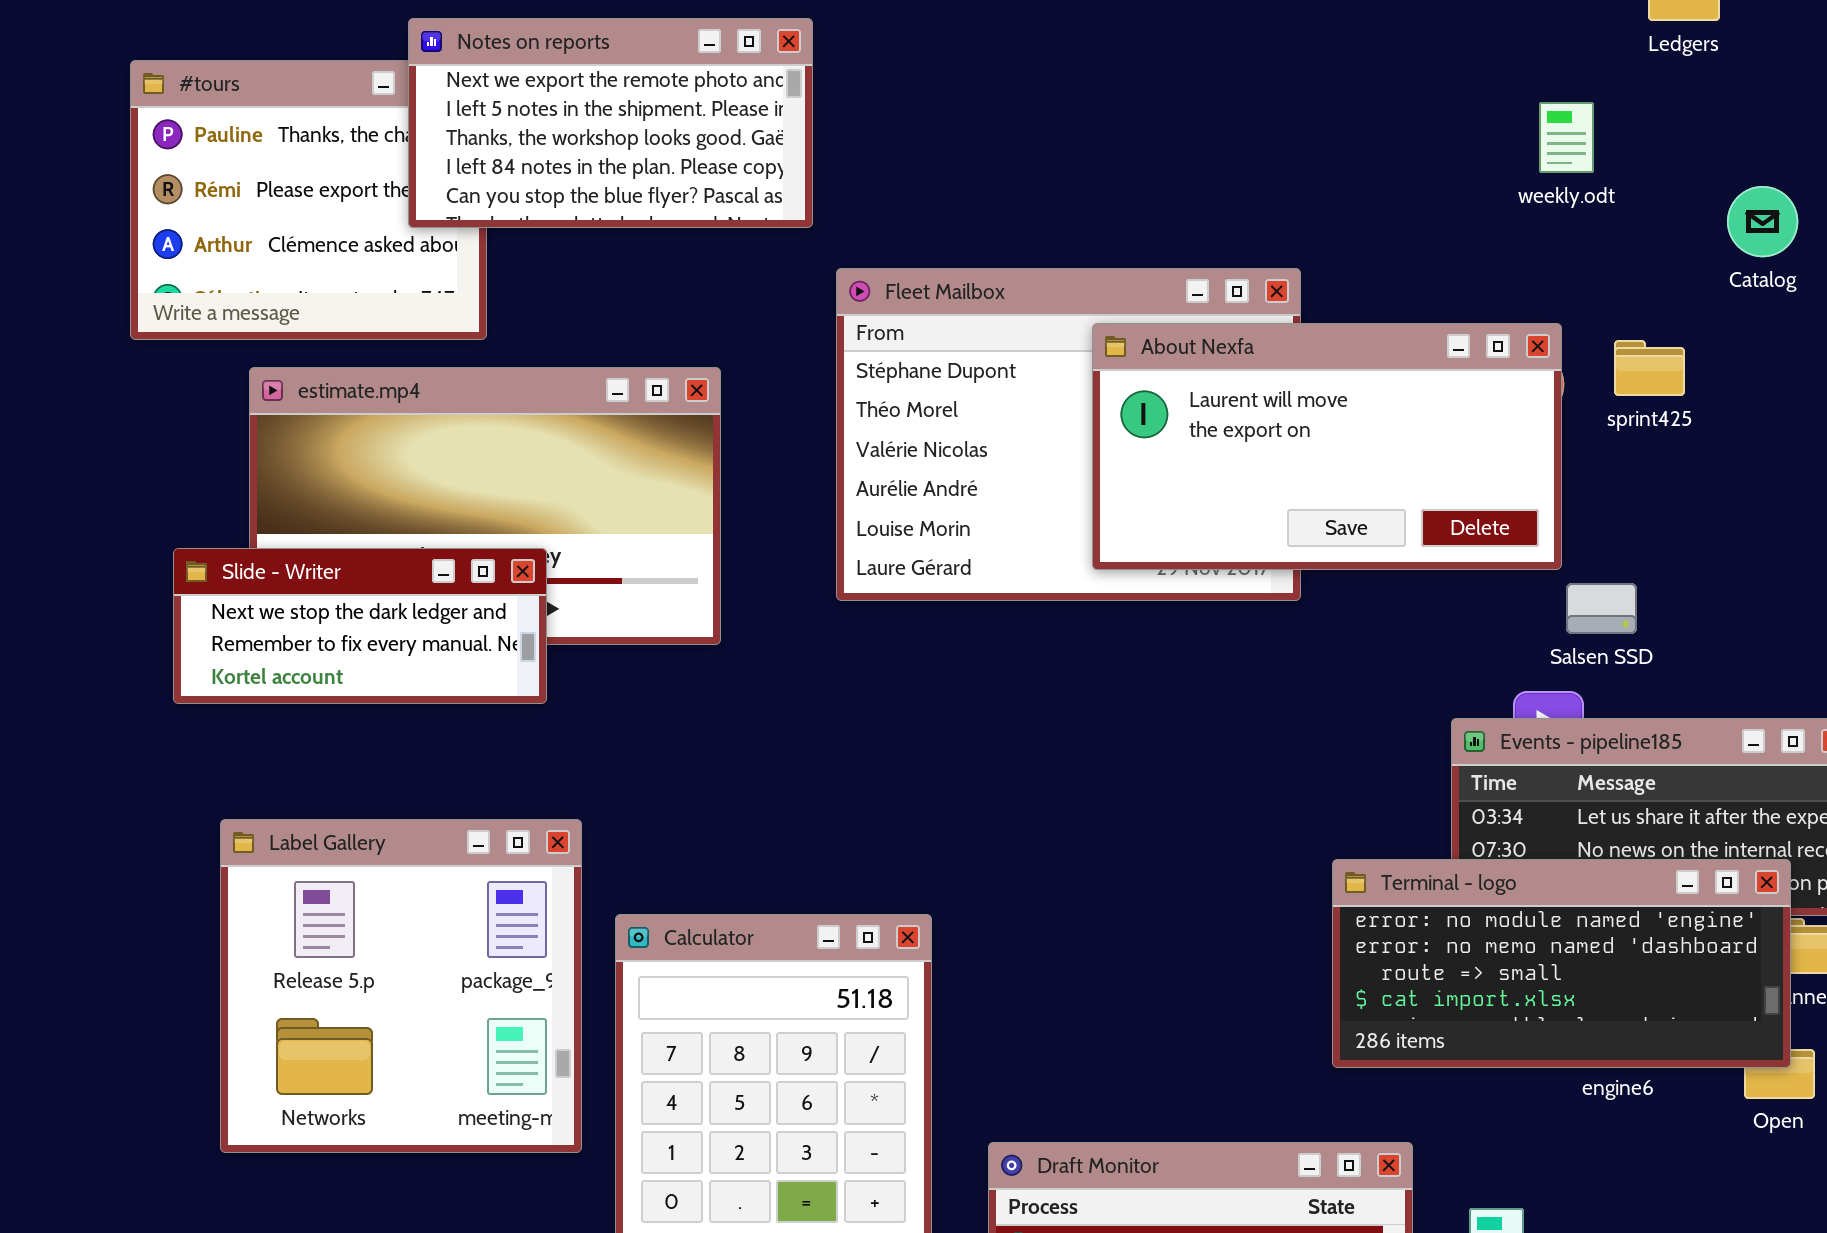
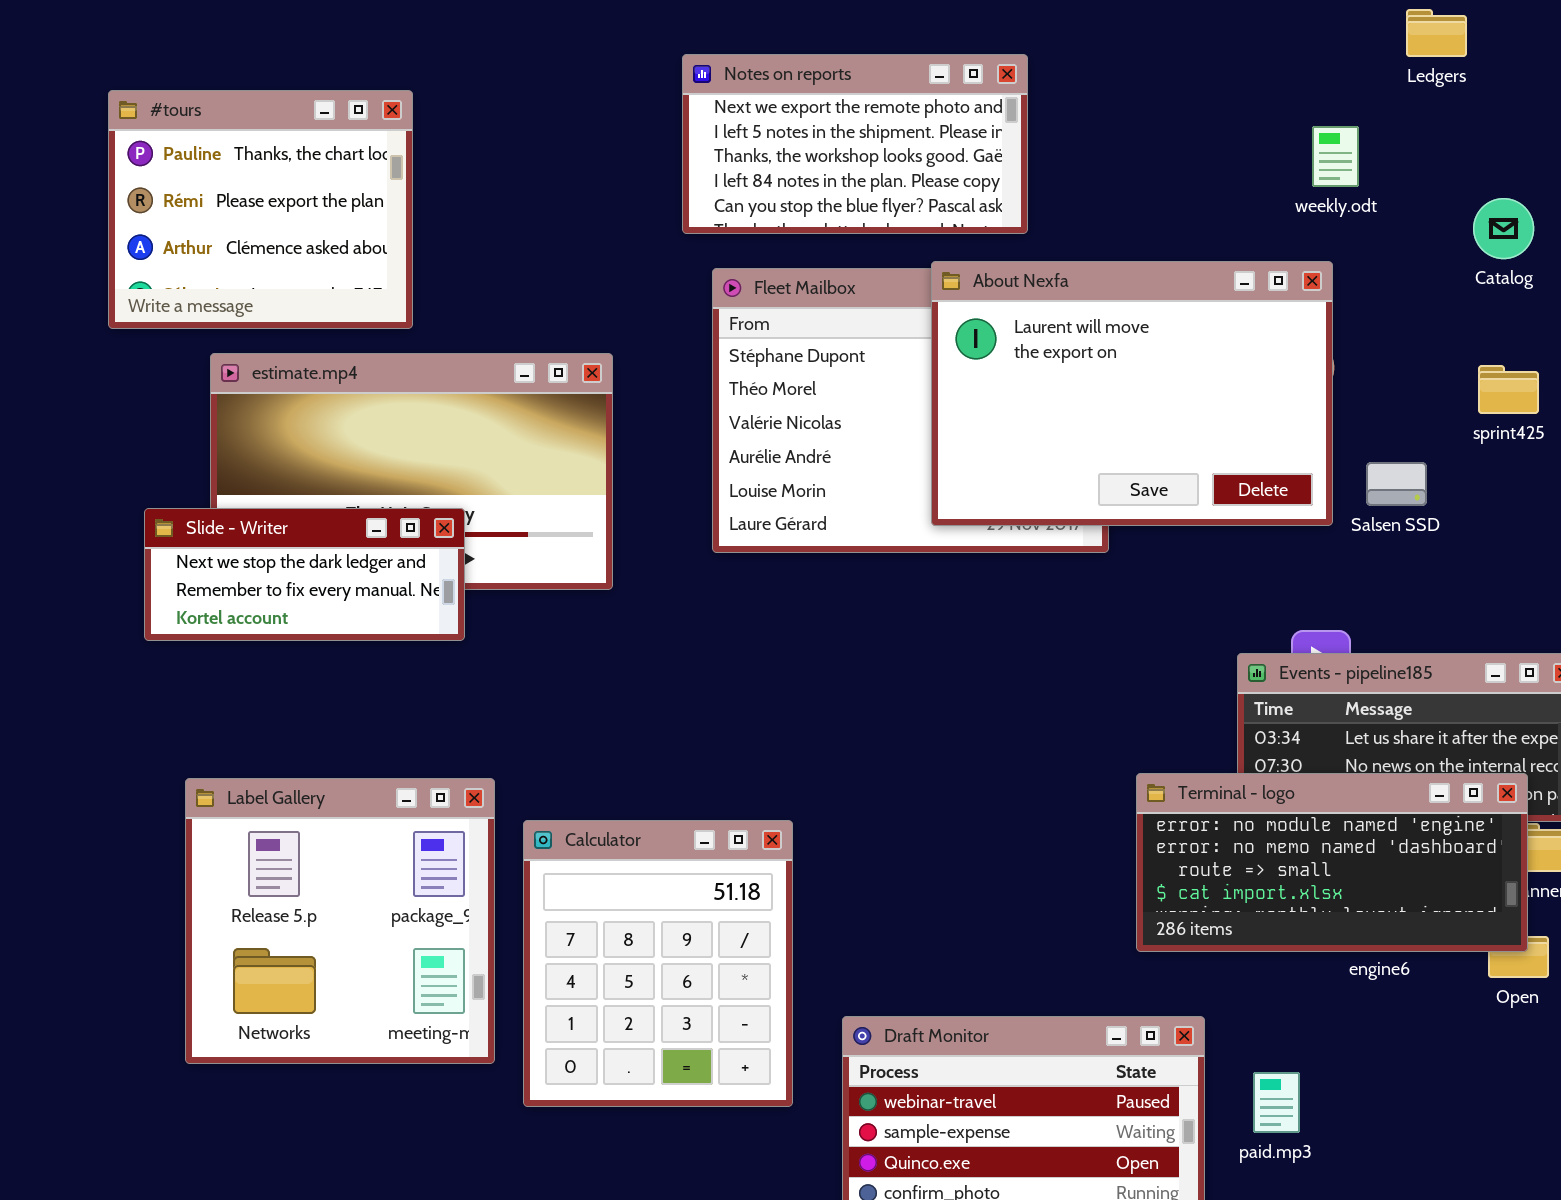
Notes on reports: [408,18,813,228] -> [682,54,1028,234], moved
About Nexfa: [1092,323,1562,570] -> [931,261,1333,526], resized
sprint425: [1614,340,1685,396] -> [1478,365,1539,414], moved
Salsen SSD: [1566,583,1637,634] -> [1366,462,1427,506], moved
Label Gallery: [220,819,582,1153] -> [185,778,495,1064], moved

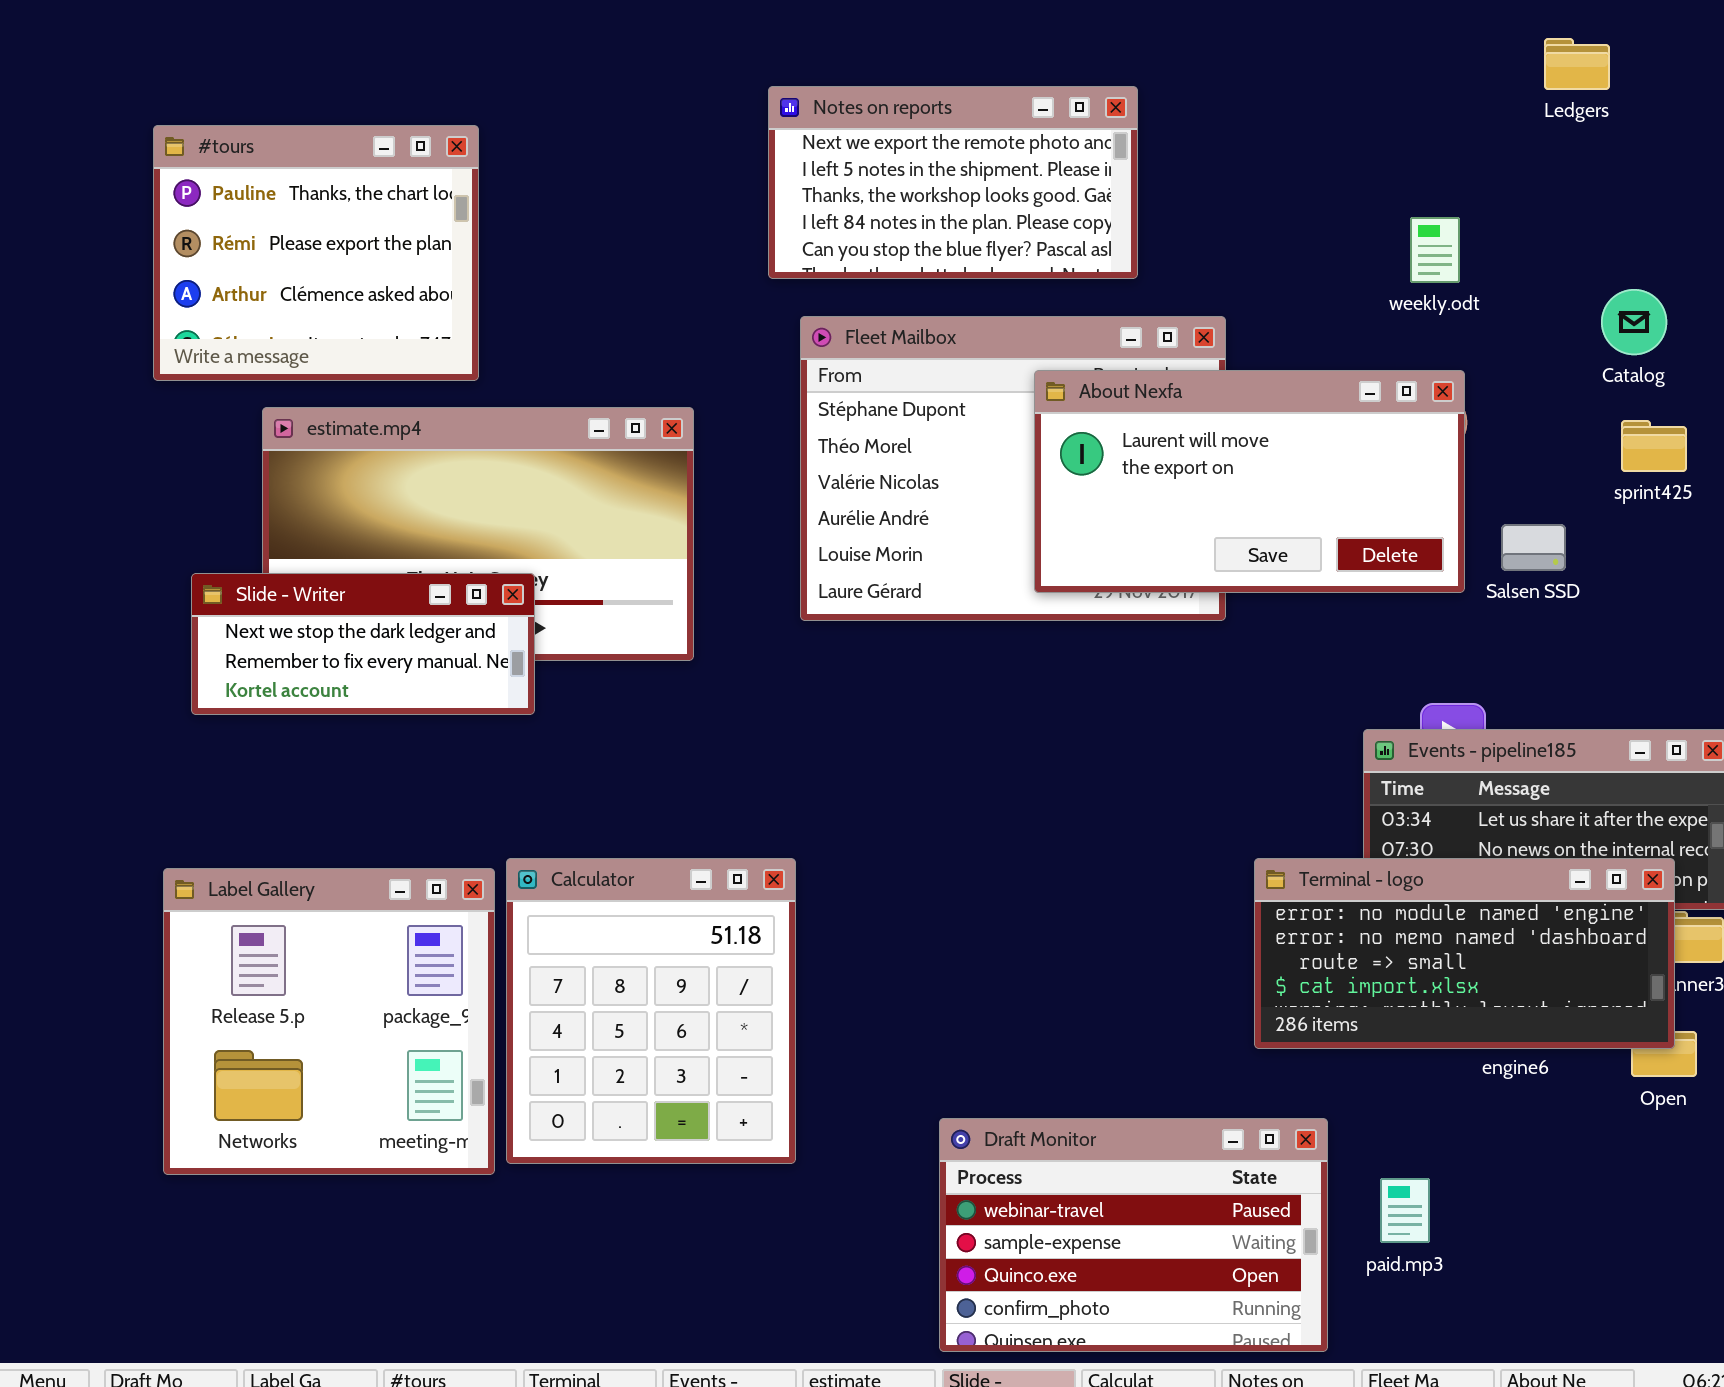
weekly.odt: [1312,126,1359,187] -> [1410,217,1460,283], moved
Catalog: [1473,198,1534,259] -> [1601,289,1667,355], moved
About Nexfa: [931,261,1333,526] -> [1034,370,1465,593], resized
Label Gallery: [185,778,495,1064] -> [163,868,495,1175], moved
Calculator: [523,820,793,1107] -> [506,858,796,1164], moved

